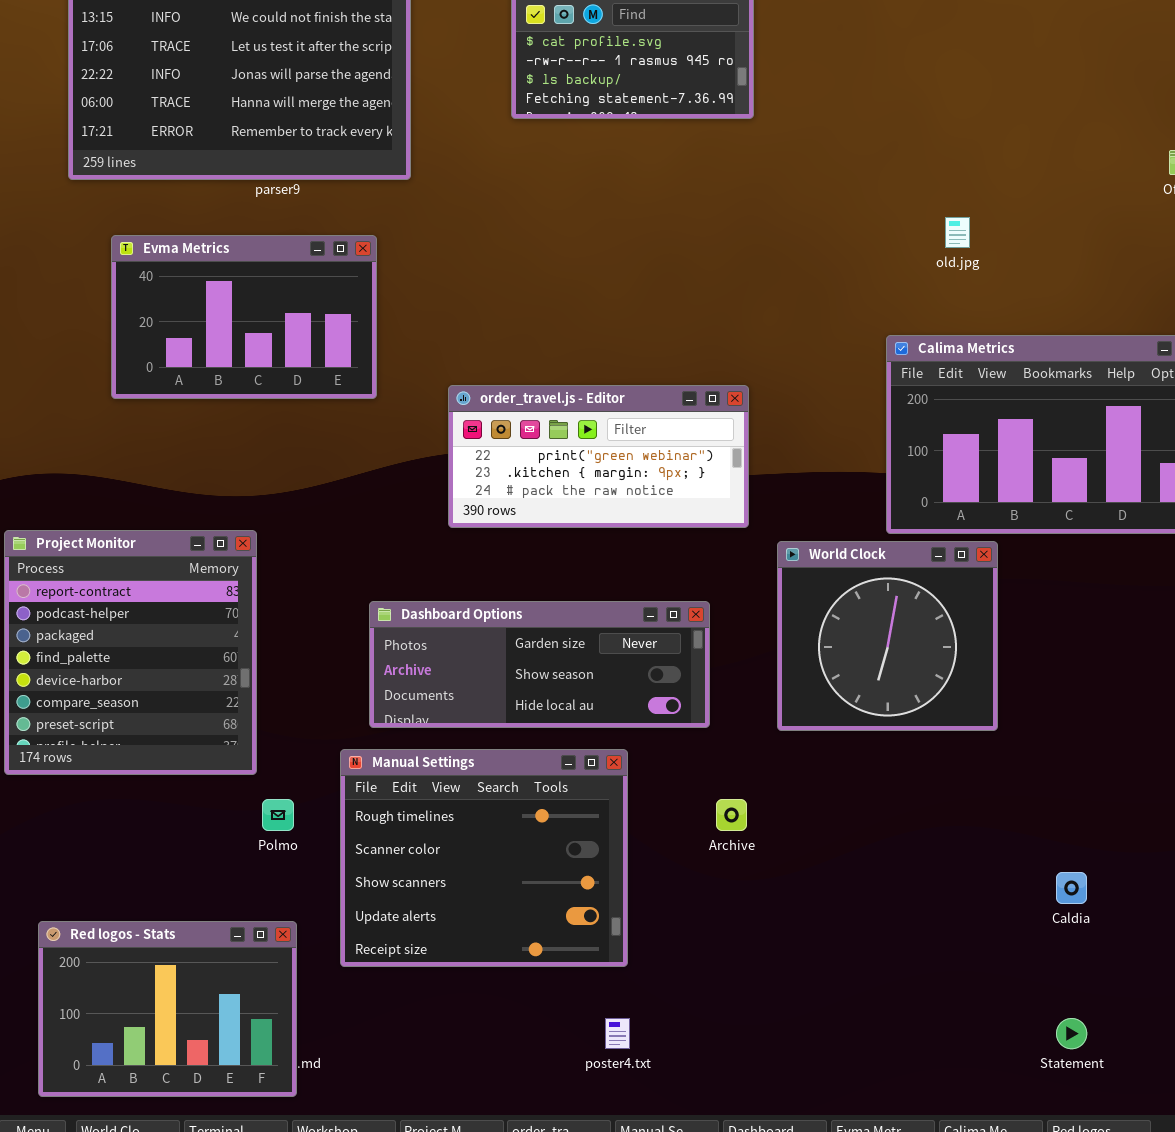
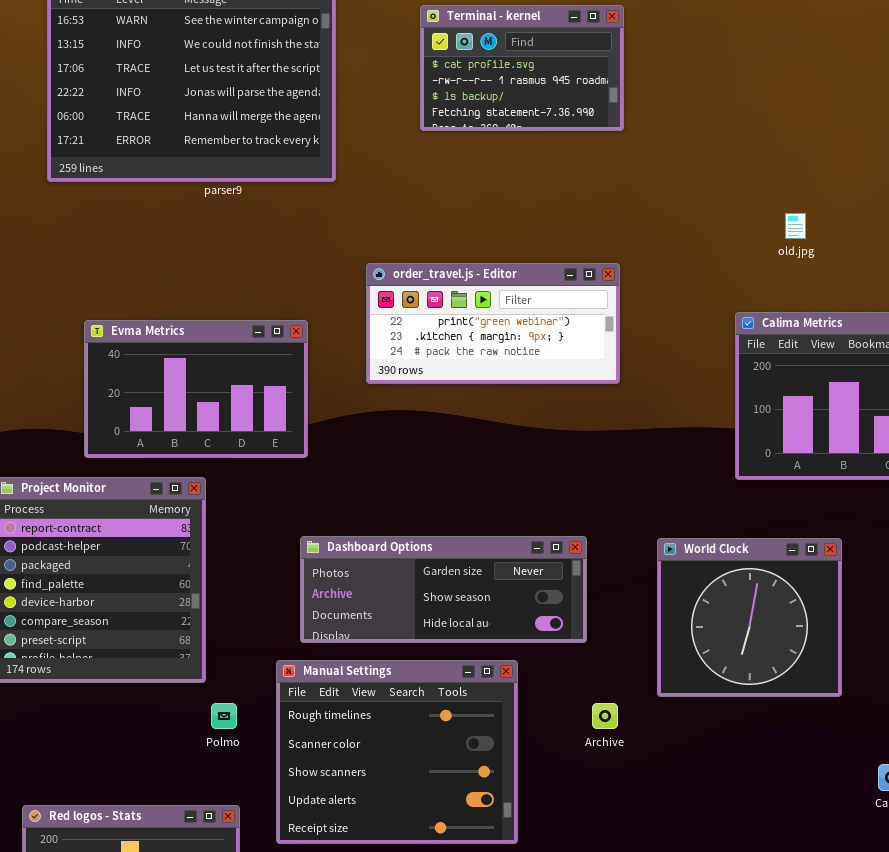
Evma Metrics: [111,235,377,399] -> [84,320,308,458], moved
order_travel.js - Editor: [448,385,749,528] -> [366,263,620,384], moved
World Clock: [777,541,998,731] -> [657,538,842,697], moved

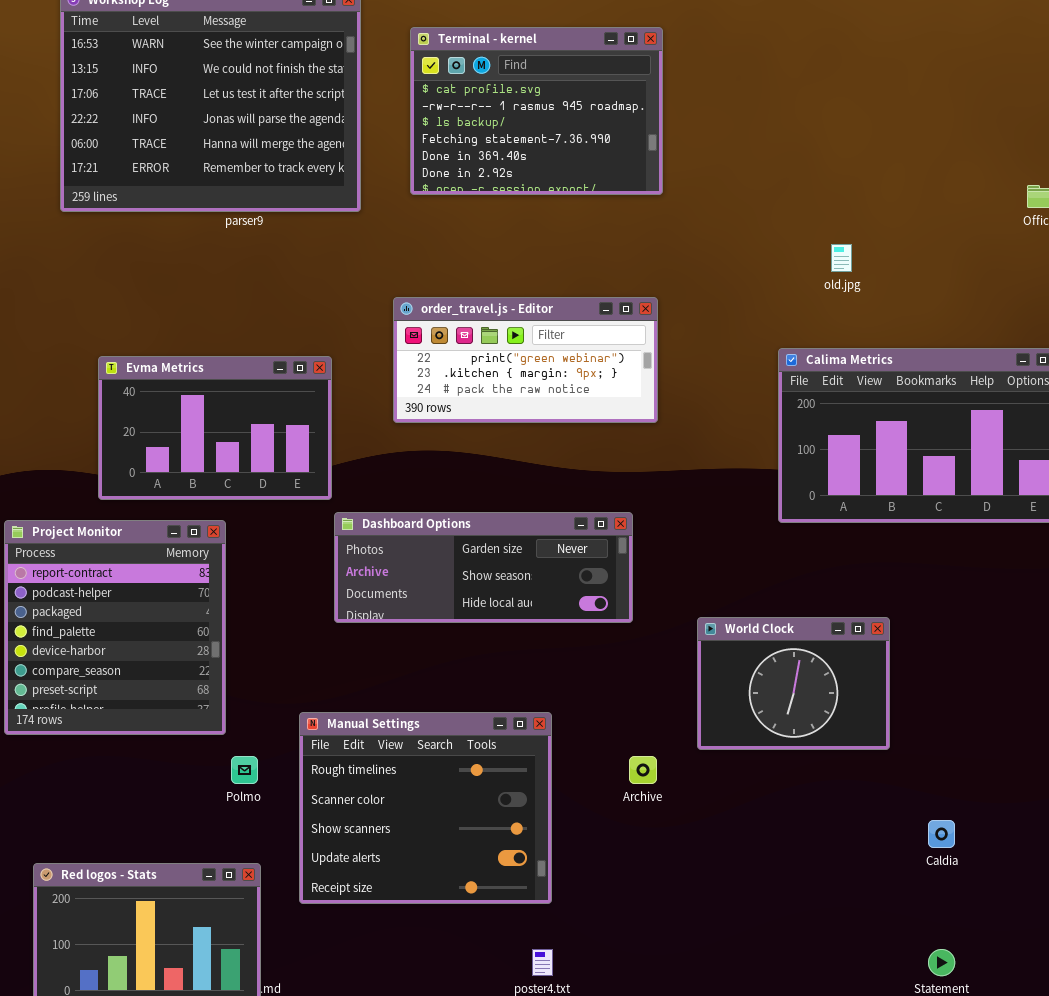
Terminal - kernel: [420,5,624,131] -> [410,27,663,195], resized
Dashboard Options: [300,536,587,643] -> [334,512,633,623], moved
World Clock: [657,538,842,697] -> [697,617,890,750], resized

